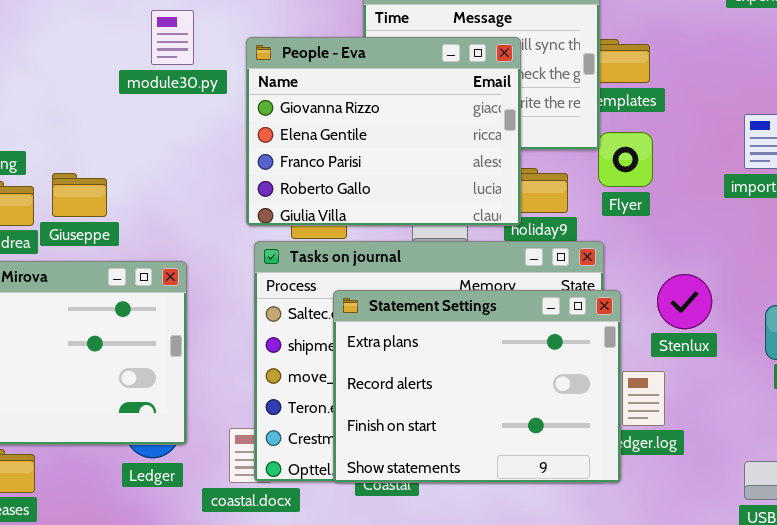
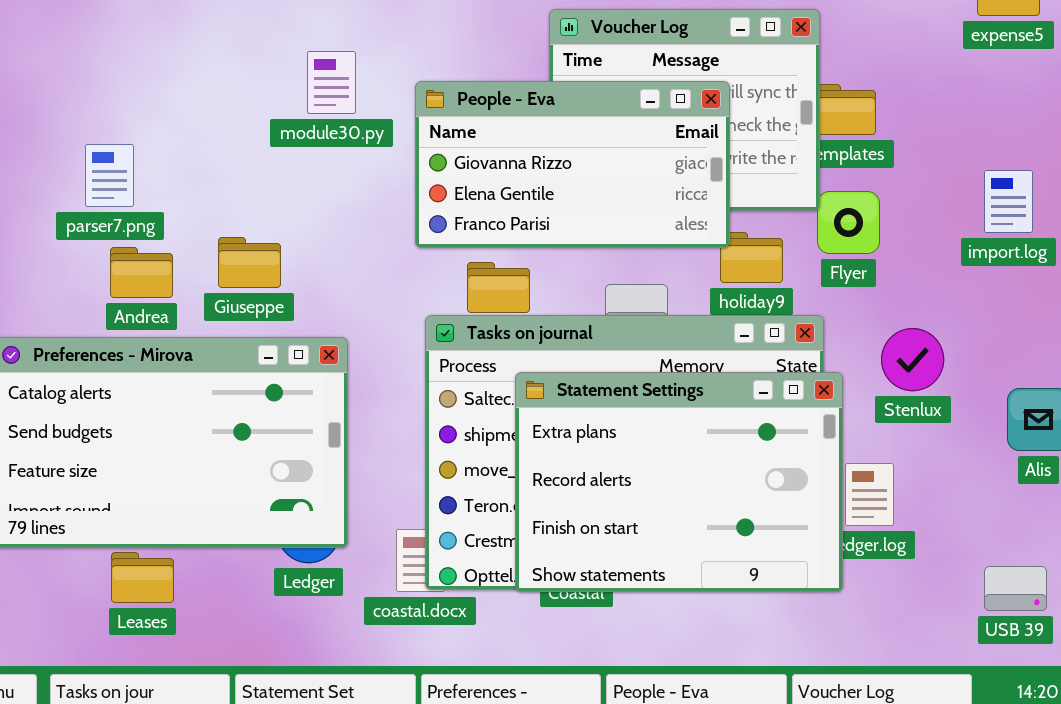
People - Eva: [246,37,521,226] -> [415,81,730,248], resized
Giuseppe: [52,173,107,217] -> [218,237,281,288], moved
Stenlux: [657,274,712,329] -> [881,328,944,391], moved

